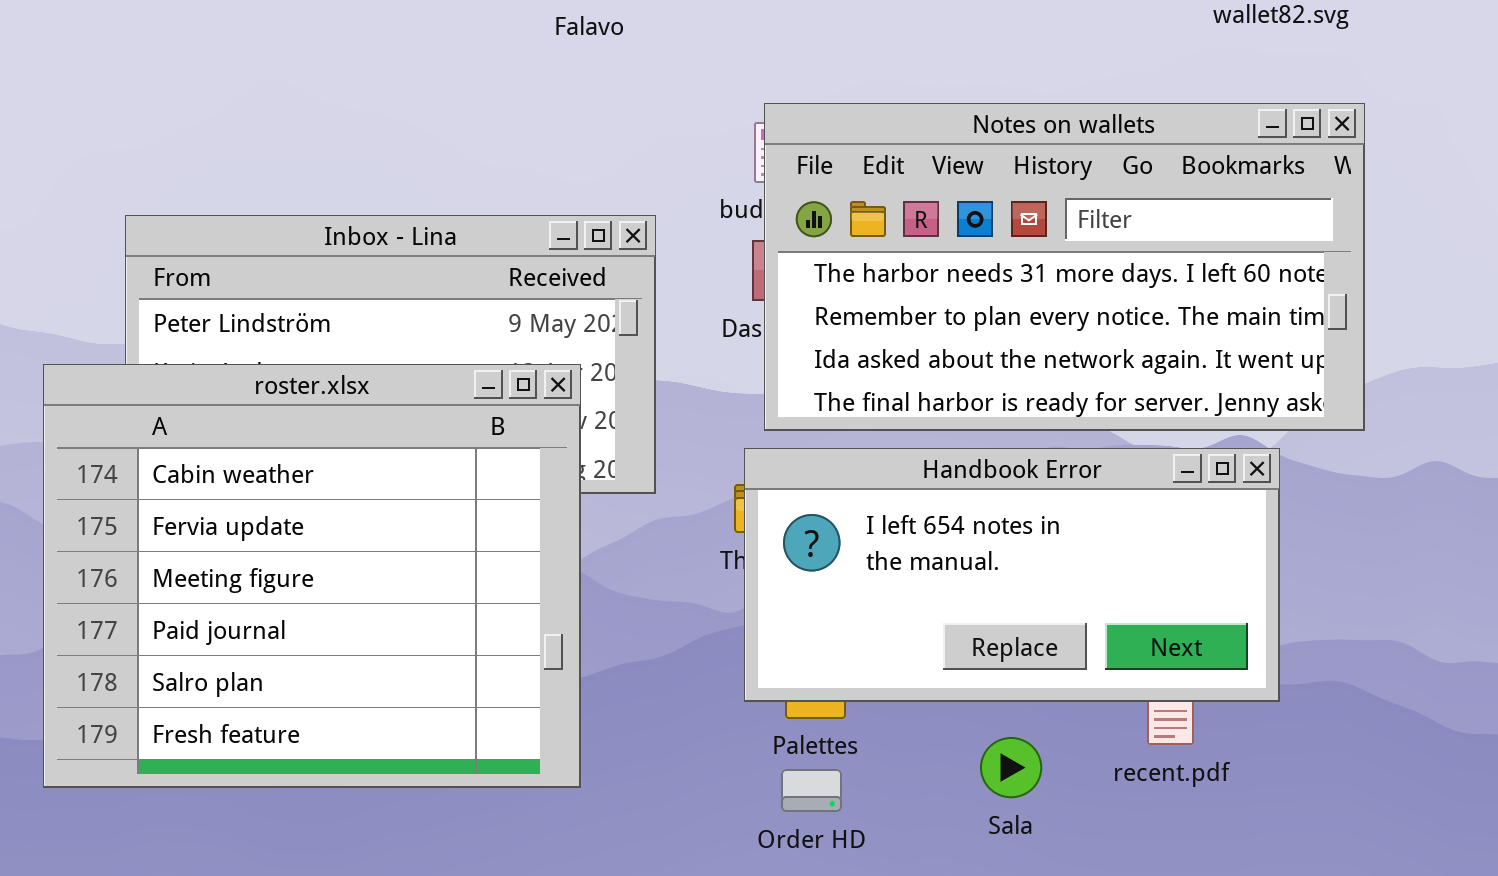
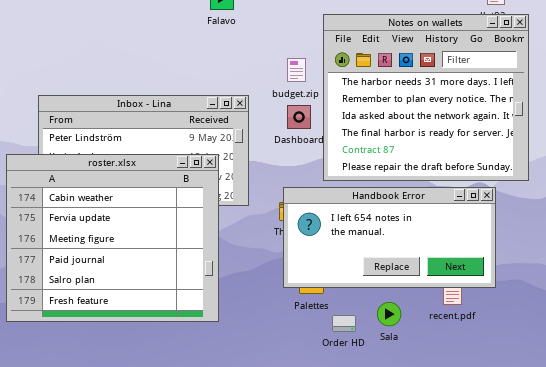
Notes on wallets: [764,103,1365,431] -> [323,14,529,181], resized
Order HD: [781,769,842,812] -> [332,315,356,332], moved

